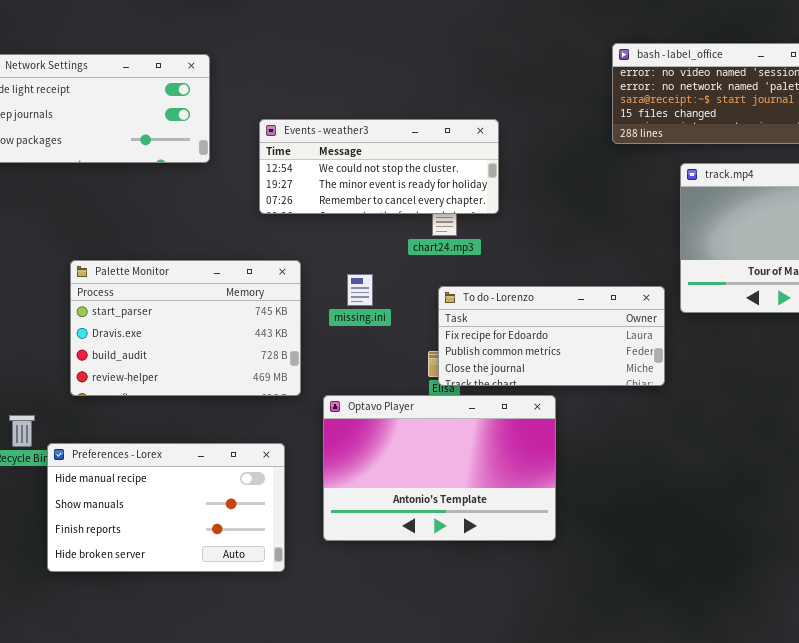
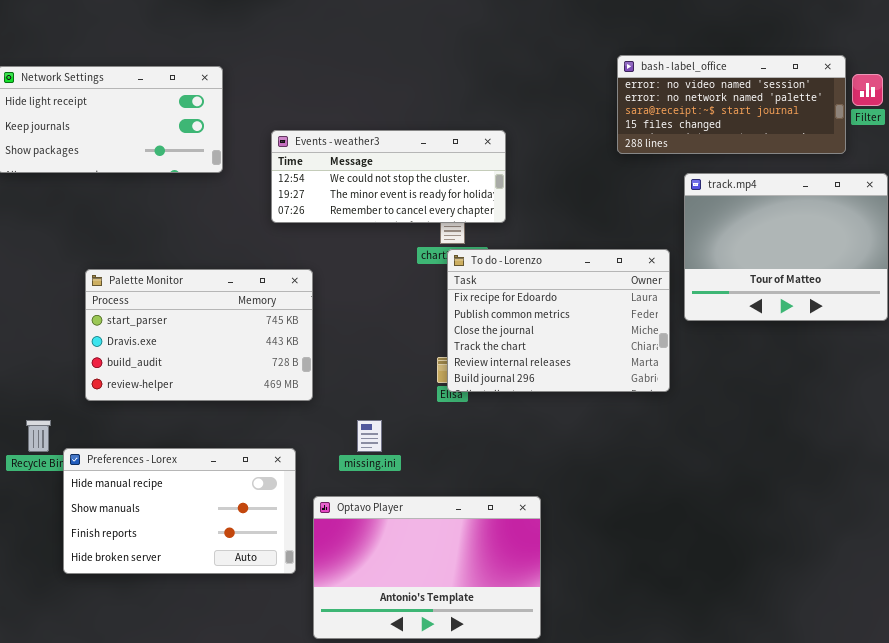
missing.ini: [347,274,373,306] -> [357,420,382,452], moved
To do - Lorenzo: [438,286,665,386] -> [447,249,670,392], resized
Optavo Player: [323,395,556,541] -> [313,496,541,639], moved

